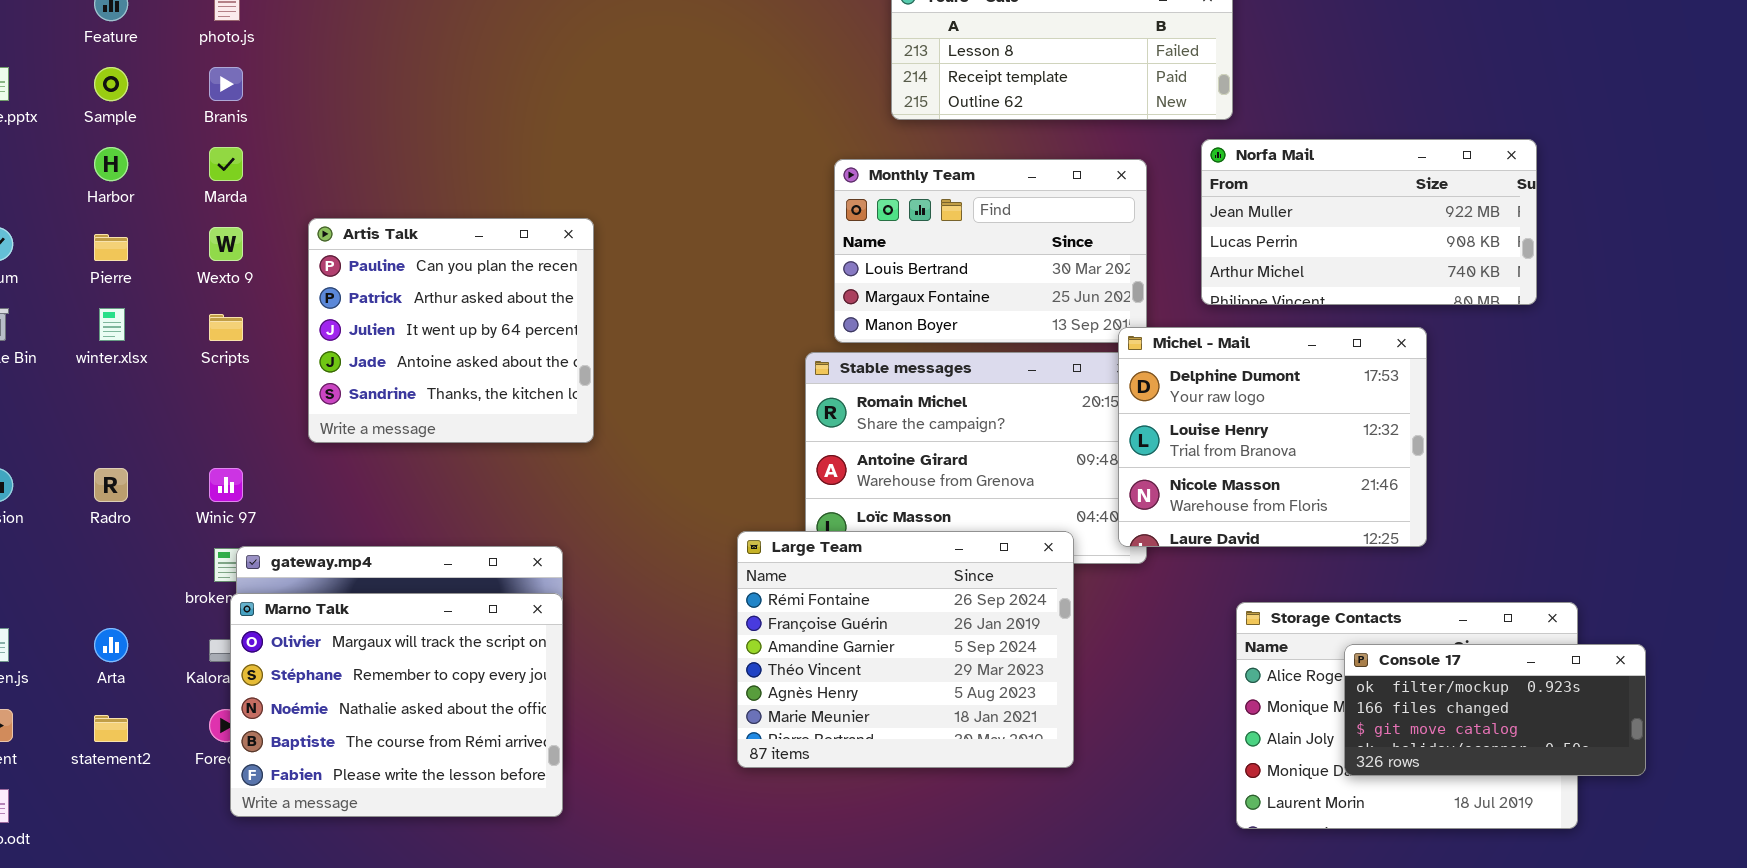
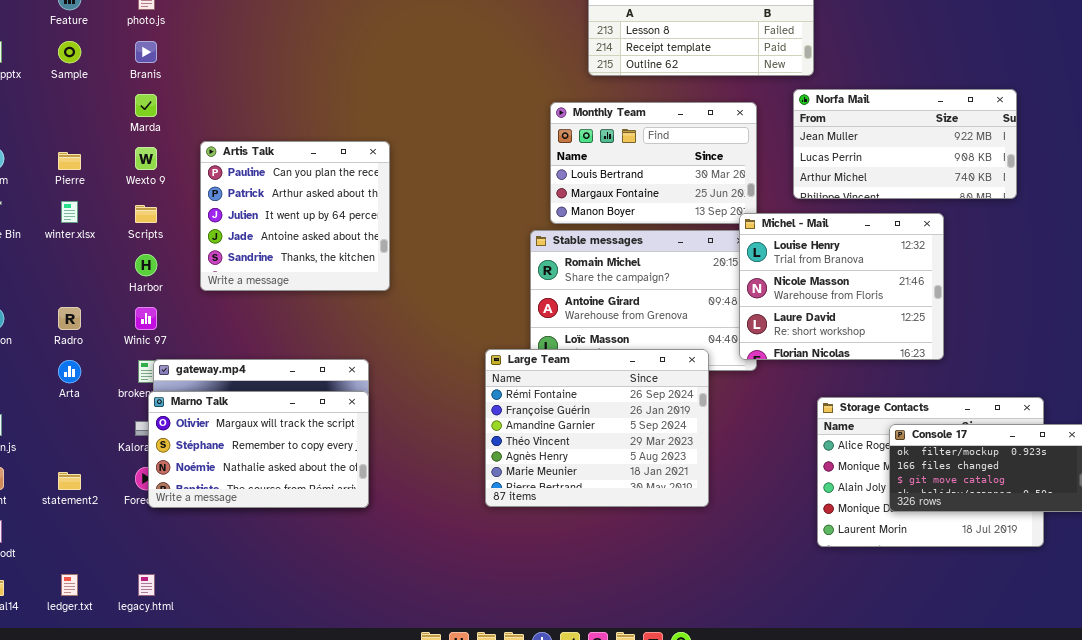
Harbor: [94,147,128,181] -> [135,254,157,276], moved
Michel - Mail: [1118,327,1427,547] -> [739,213,944,360], scrolled down 1 row
Marno Talk: [230,593,563,817] -> [148,391,369,508], resized
Arta: [94,628,128,662] -> [58,360,81,383], moved

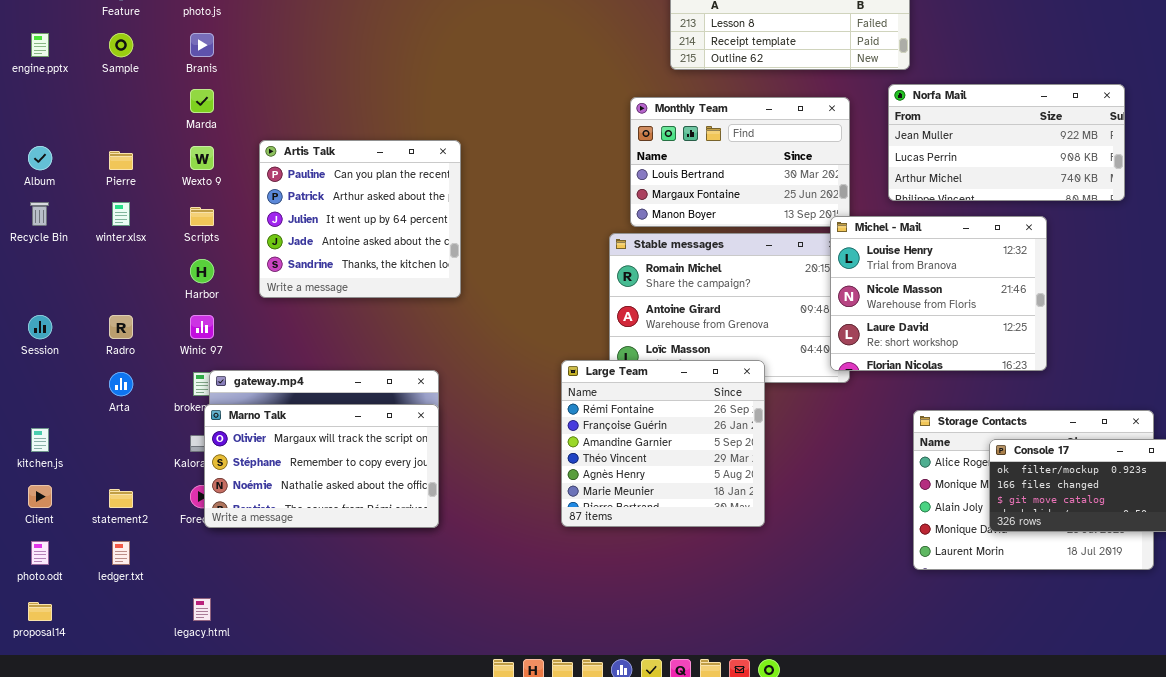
Large Team: [485,349,709,507] -> [561,360,765,527], resized
ledger.txt: [61,574,78,596] -> [112,541,130,565], moved

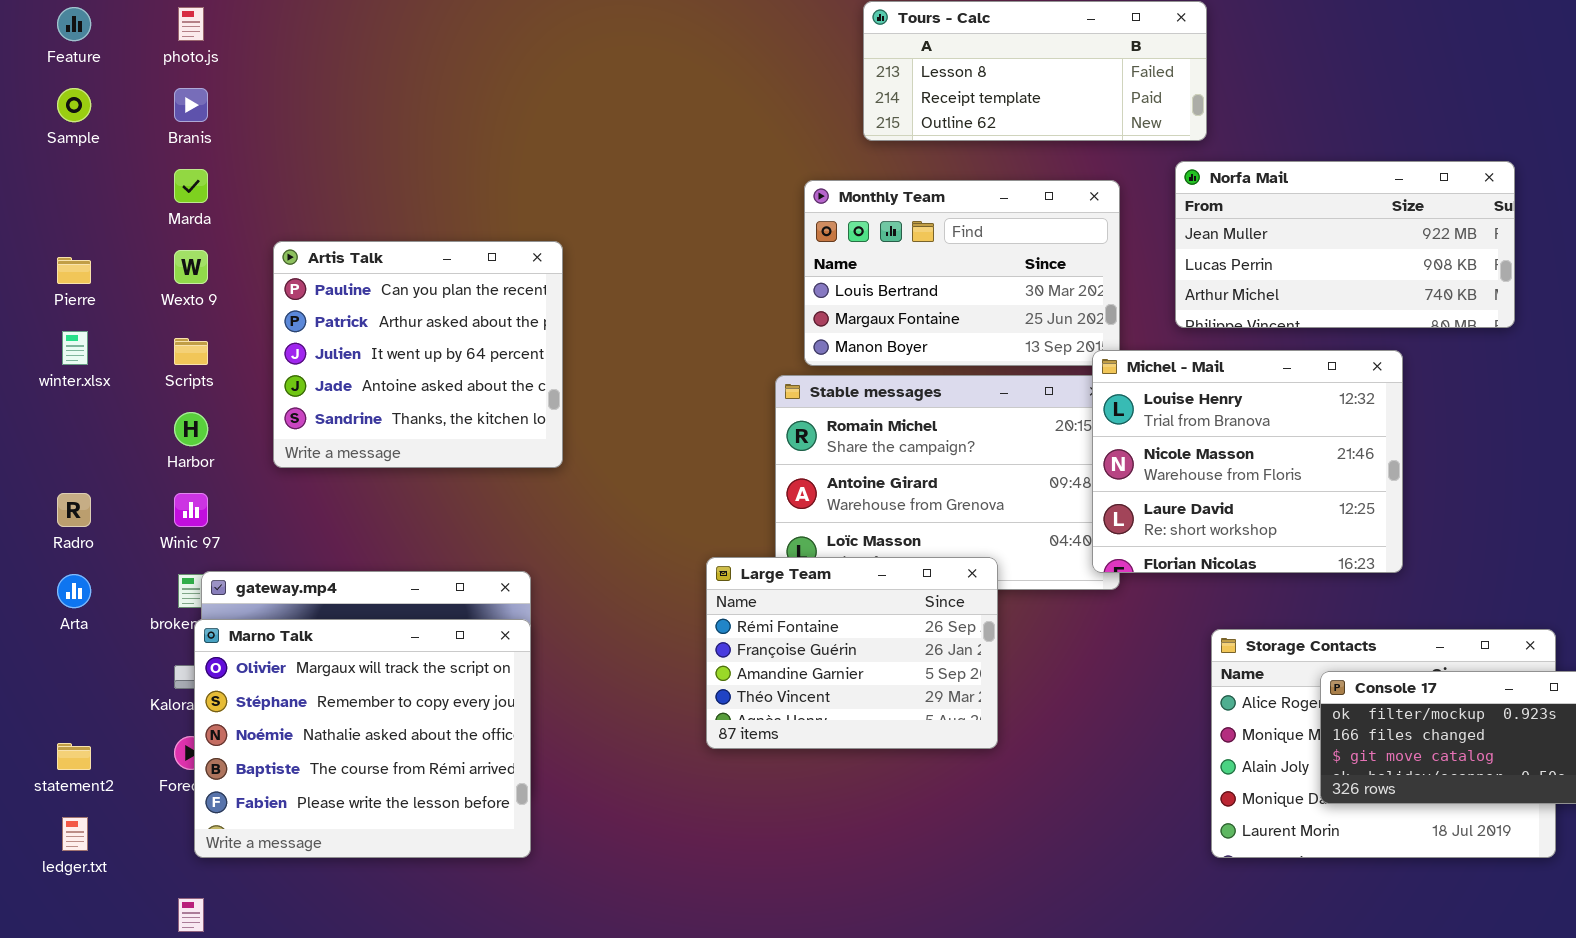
Large Team: [561,360,765,527] -> [706,557,998,749], resized
Marno Talk: [204,404,439,528] -> [194,619,531,858], resized

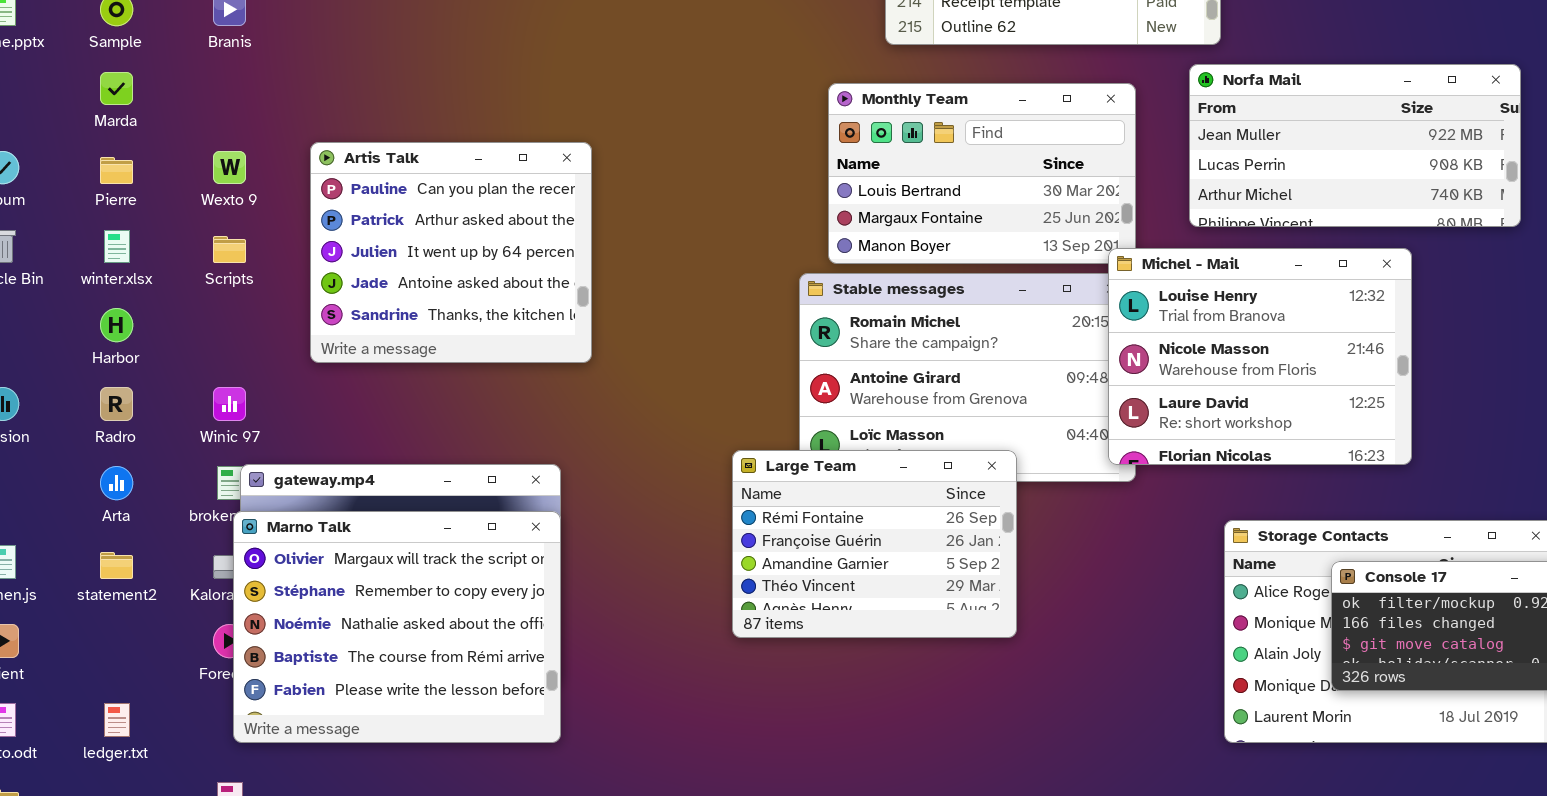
Marda: [174,169,208,203] -> [100,72,133,105], moved
Harbor: [174,412,208,446] -> [100,308,133,342], moved
statement2: [57,743,91,770] -> [100,552,133,579], moved

